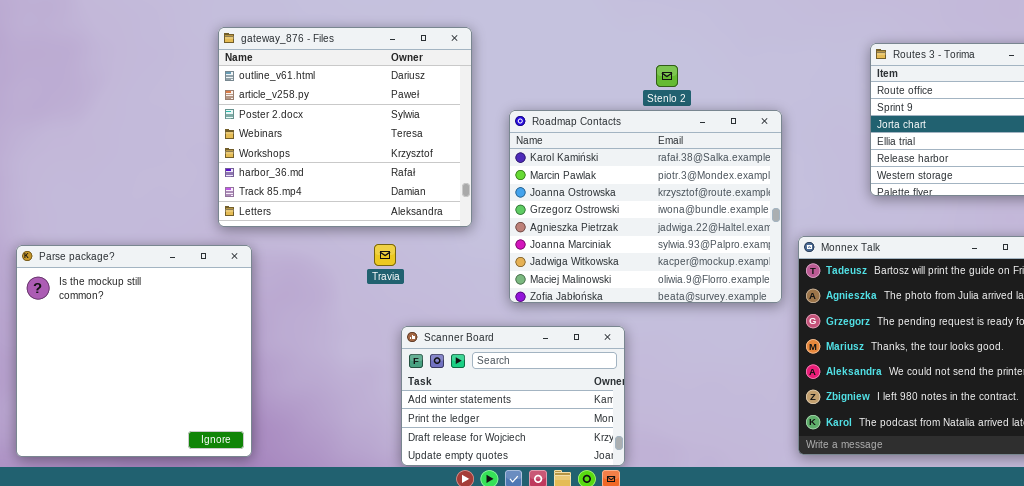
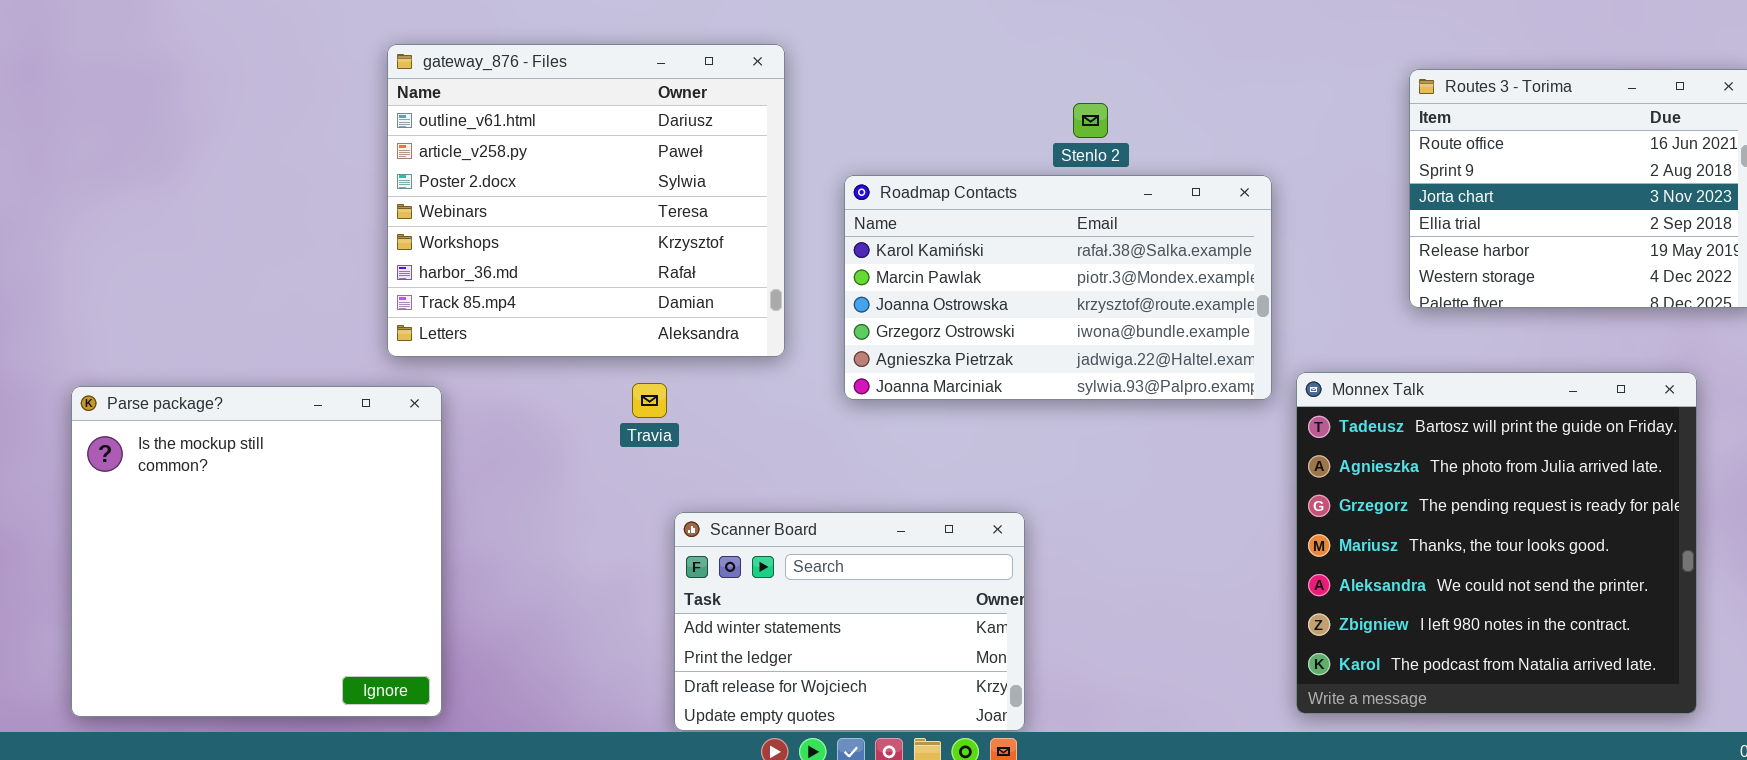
Roadmap Contacts: [509,110,782,303] -> [844,175,1272,400], resized

